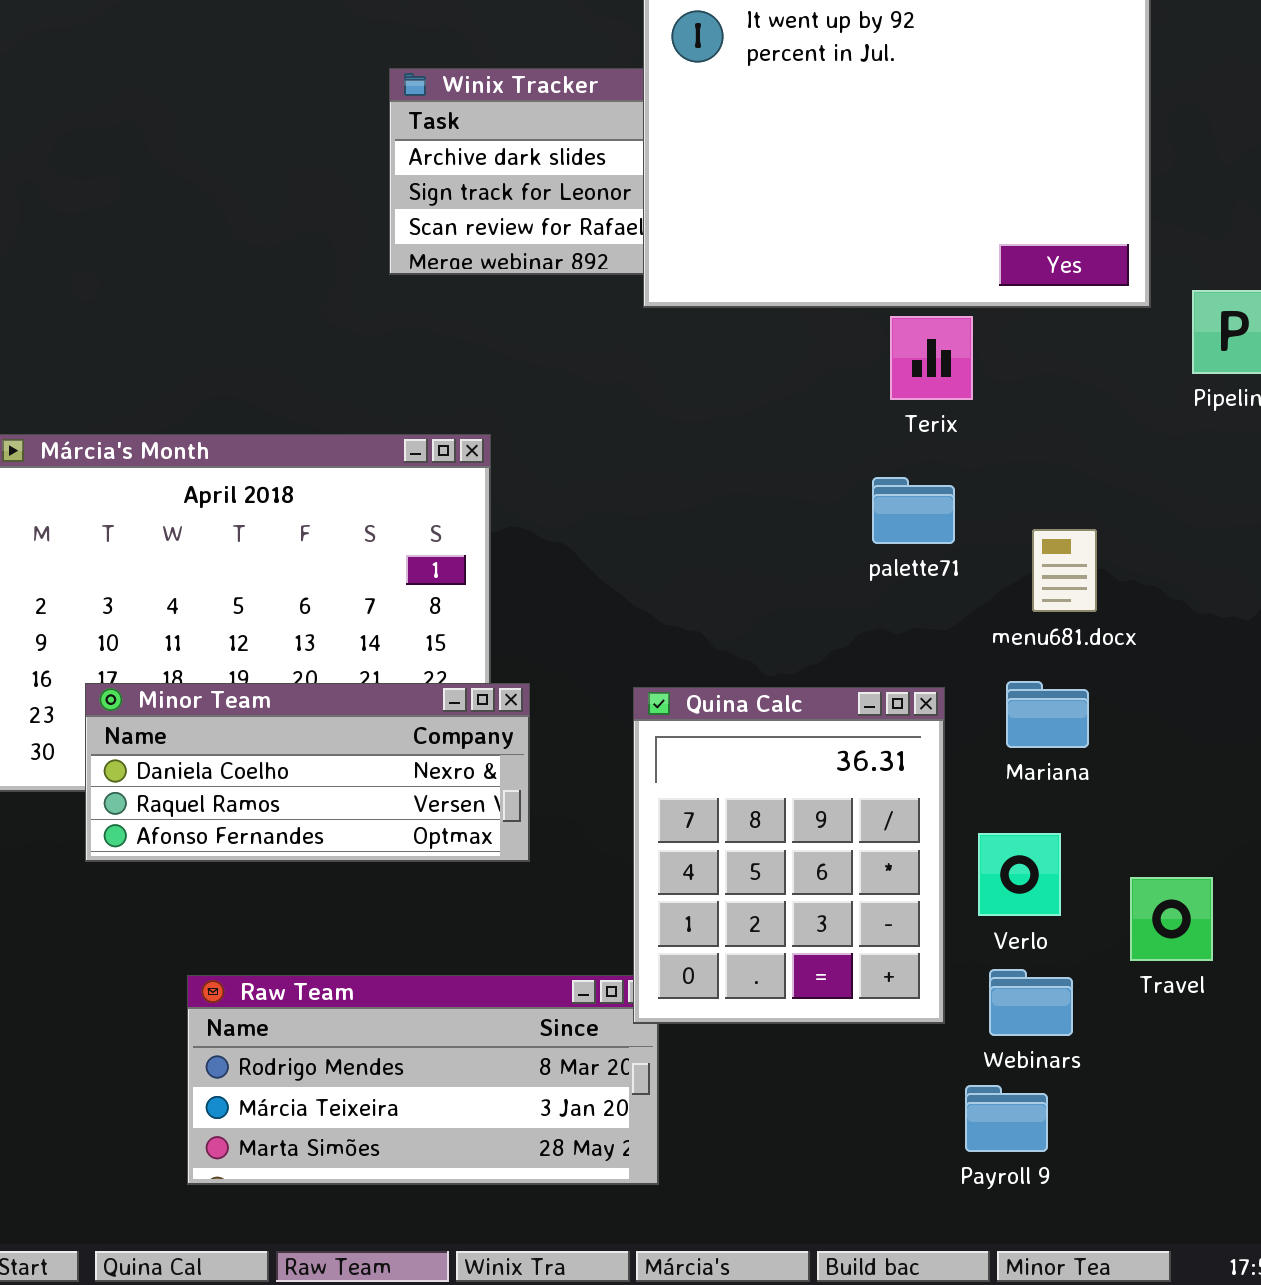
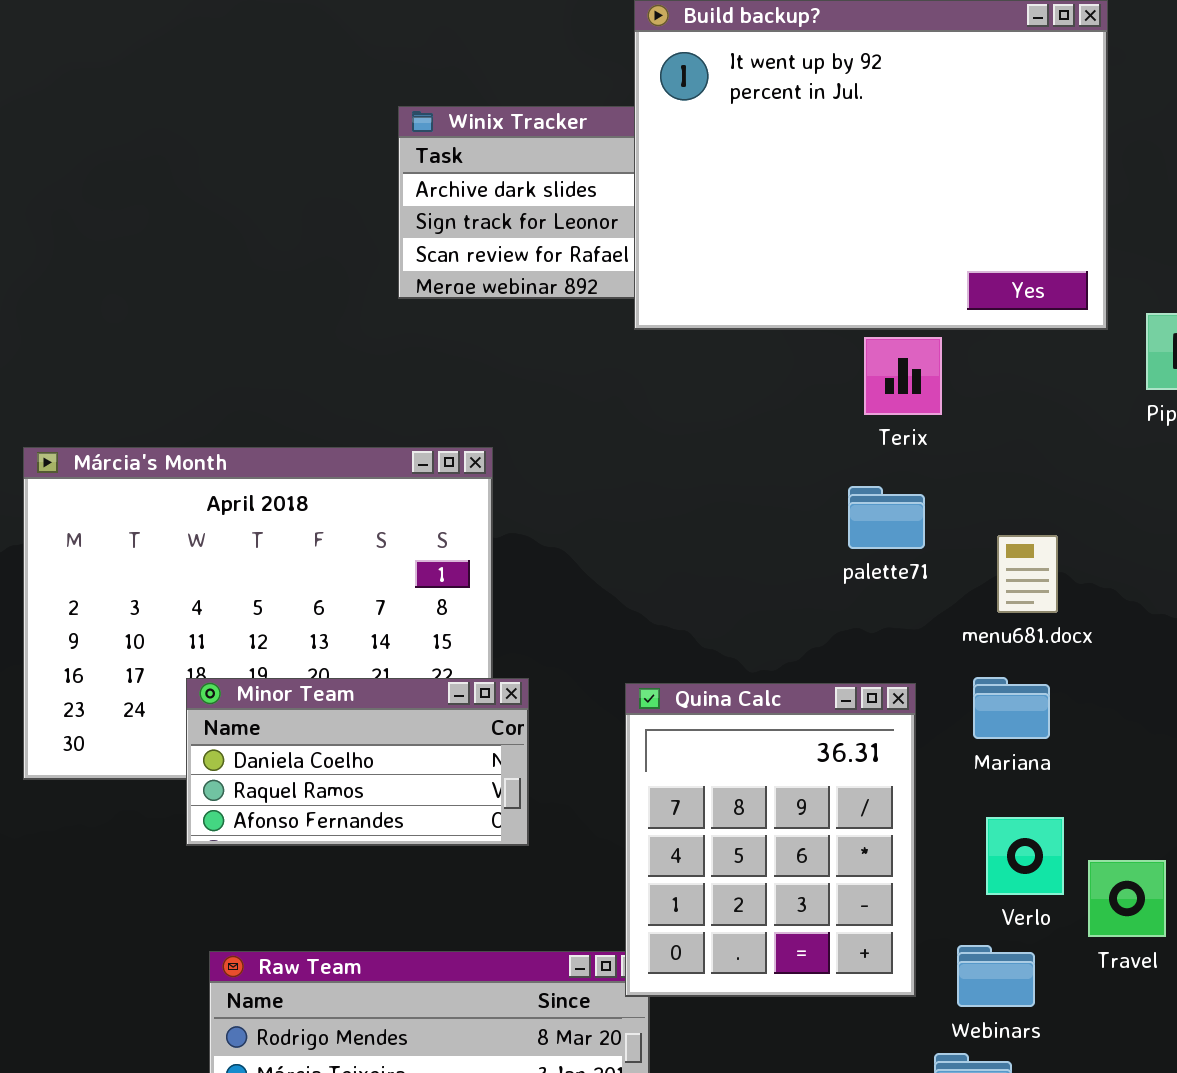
Minor Team: [85,683,530,862] -> [186,678,529,846], resized
Verlo: [978,833,1061,916] -> [986,817,1064,895], moved

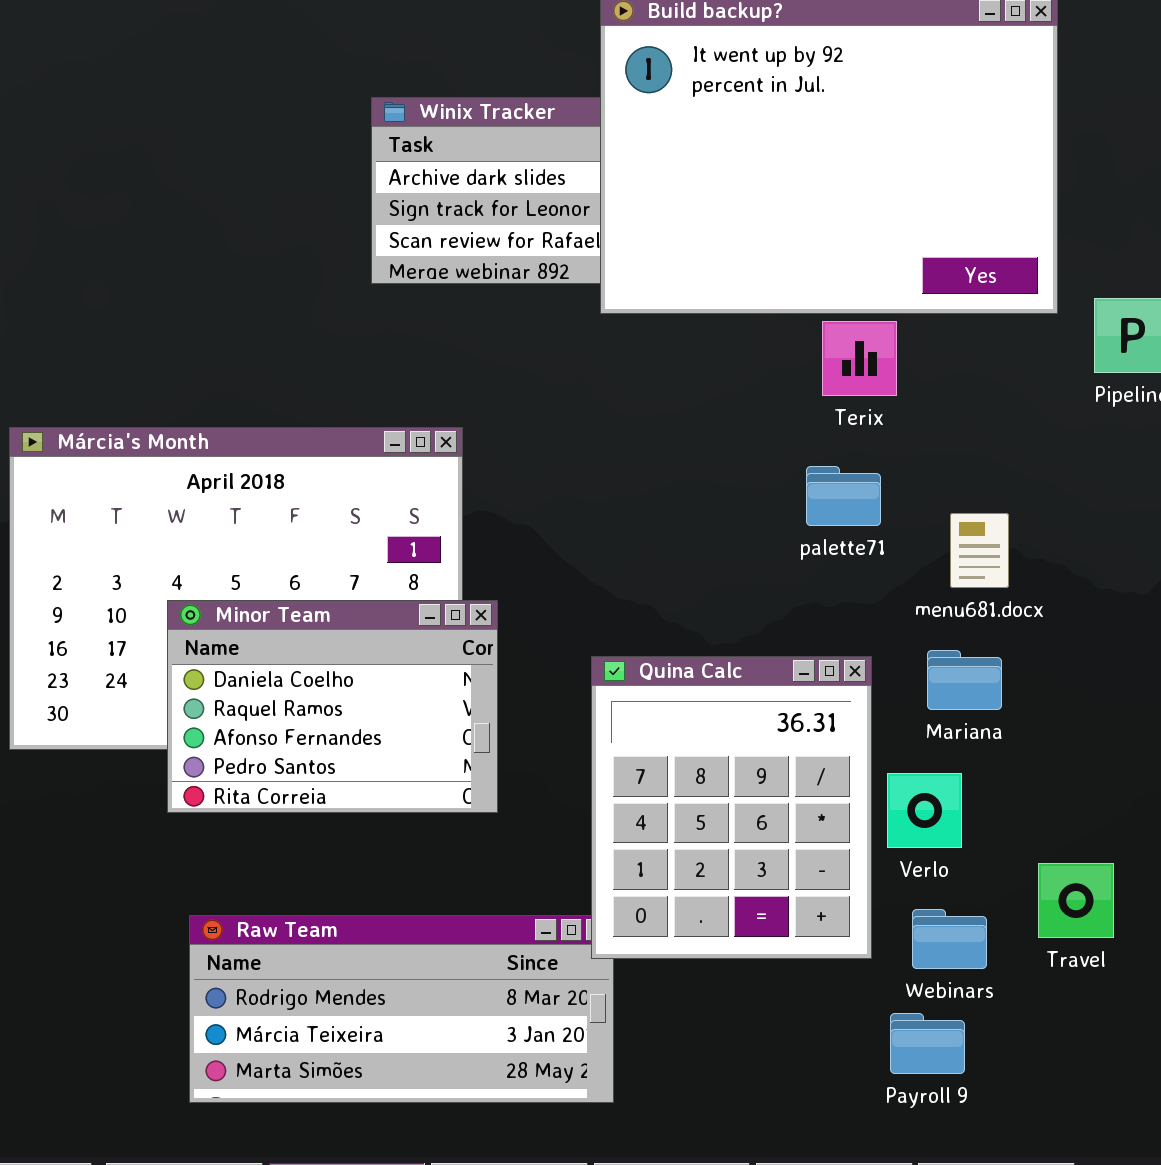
Minor Team: [186,678,529,846] -> [167,600,498,813], resized
Verlo: [986,817,1064,895] -> [887,773,962,848], moved
Travel: [1088,860,1166,937] -> [1038,863,1114,938], moved

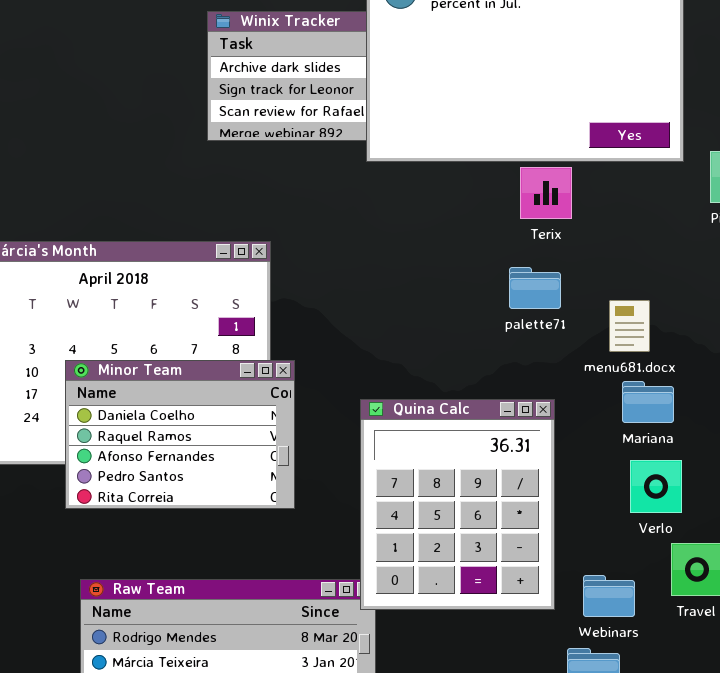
Mariana: [927,650,1002,710] -> [622,381,674,423], moved
Verlo: [887,773,962,848] -> [630,460,682,513], moved

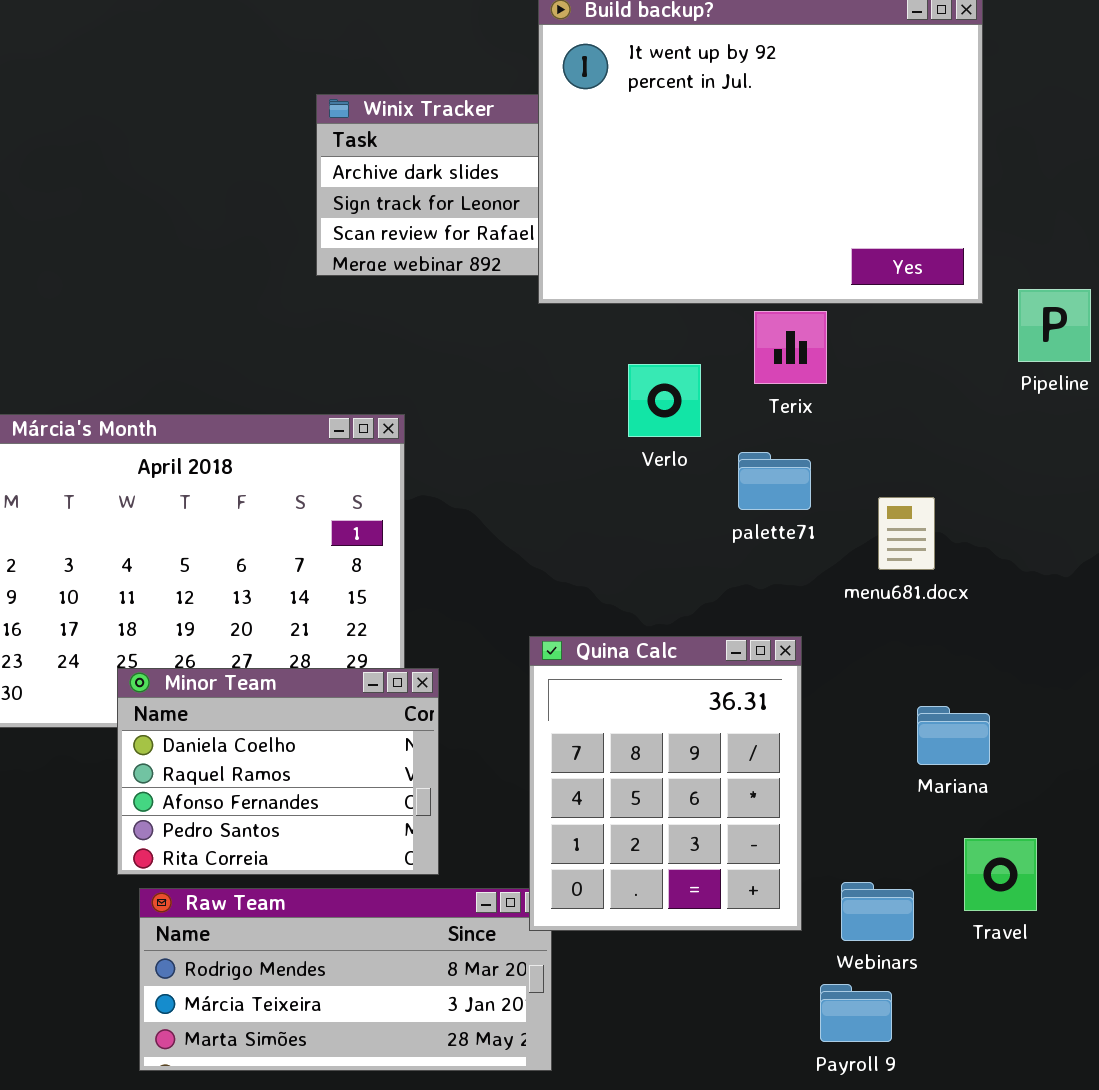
Minor Team: [65,360,295,509] -> [117,668,439,875], moved
Mariana: [622,381,674,423] -> [917,706,990,765], moved
Verlo: [630,460,682,513] -> [628,364,701,437], moved

